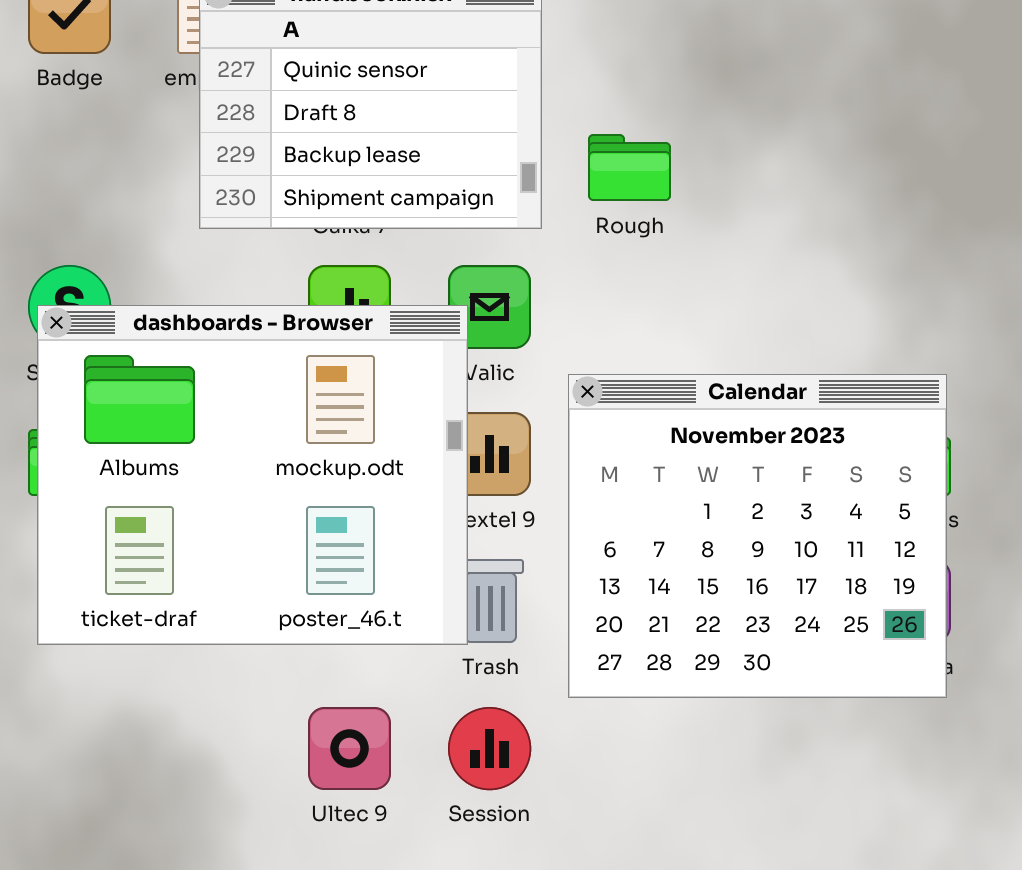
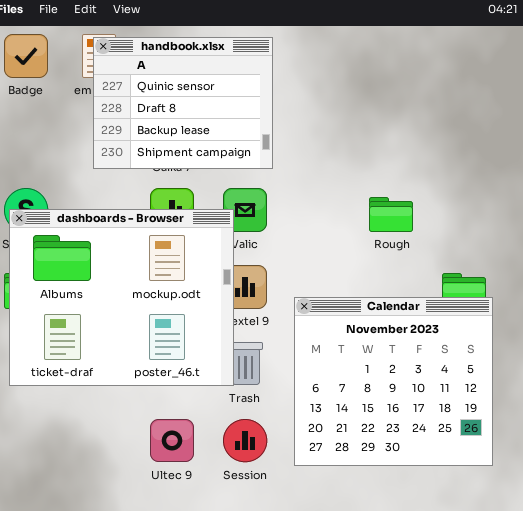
Rough: [588,134,671,201] -> [369,197,413,232], moved
Calendar: [568,374,947,698] -> [294,297,493,466], moved

